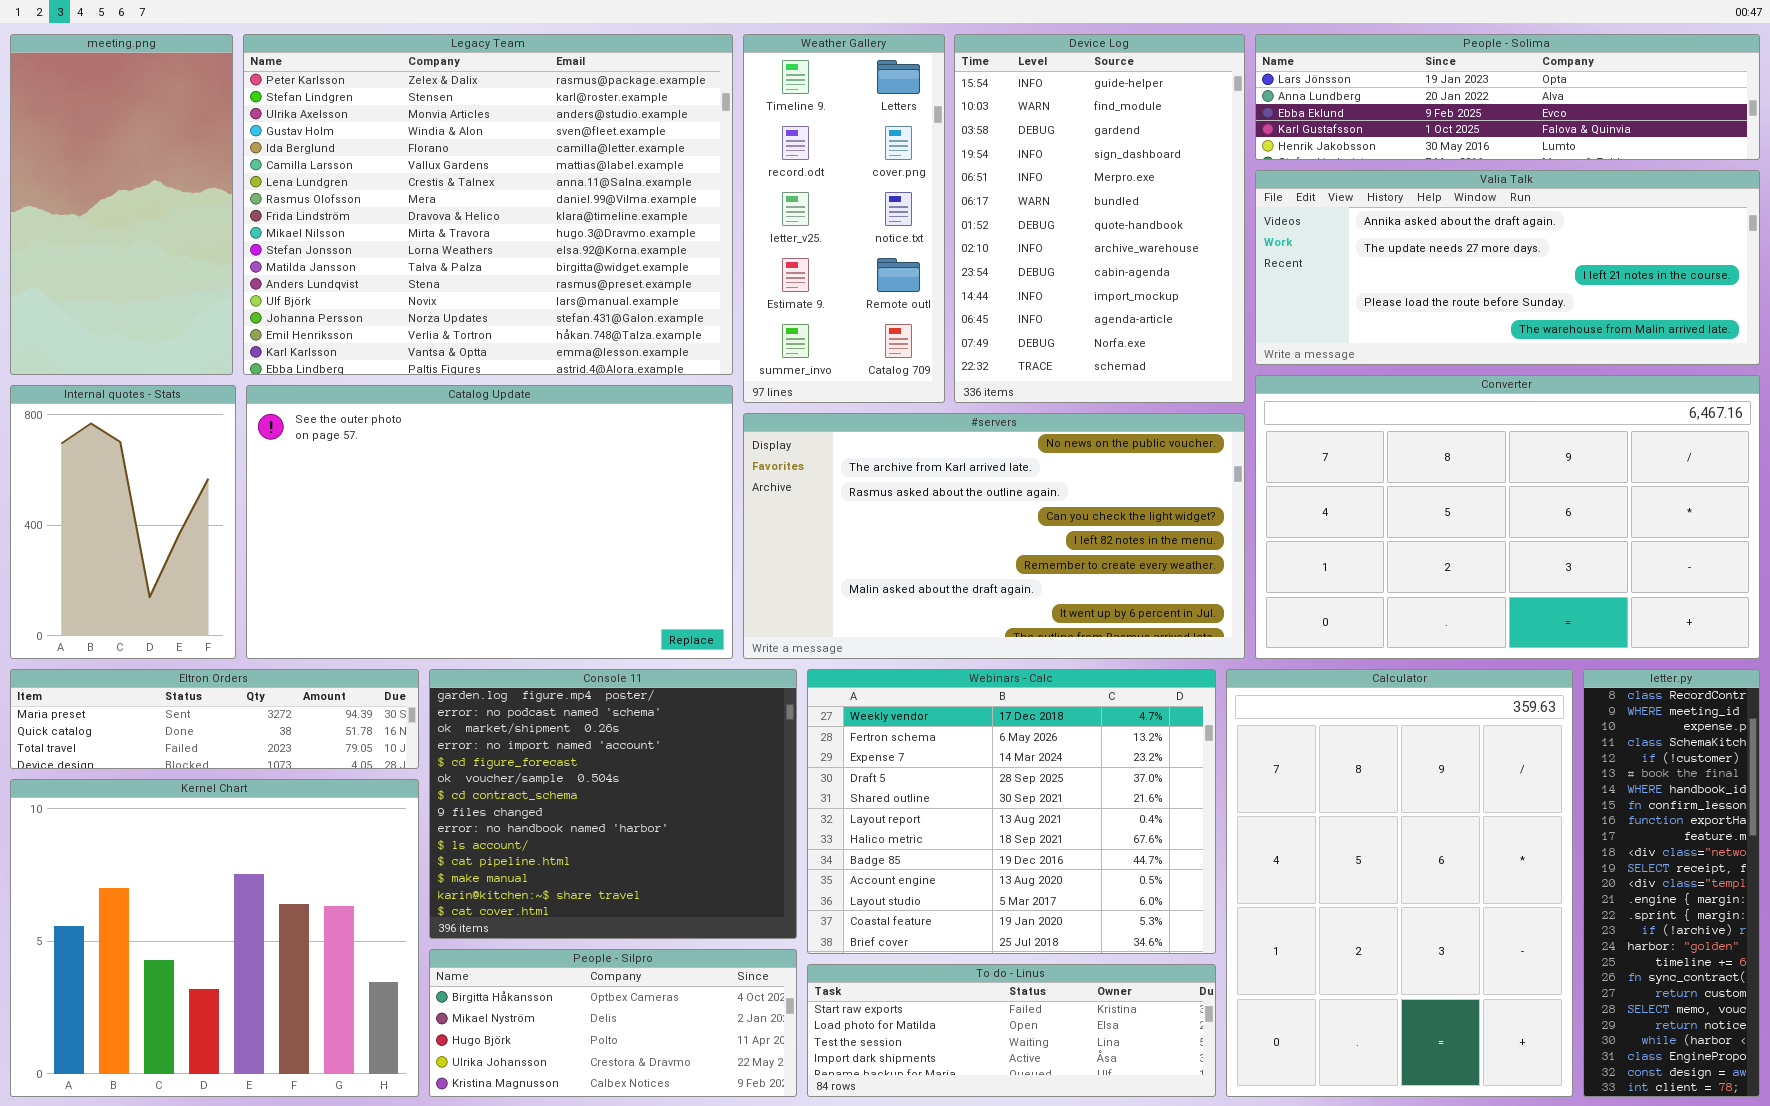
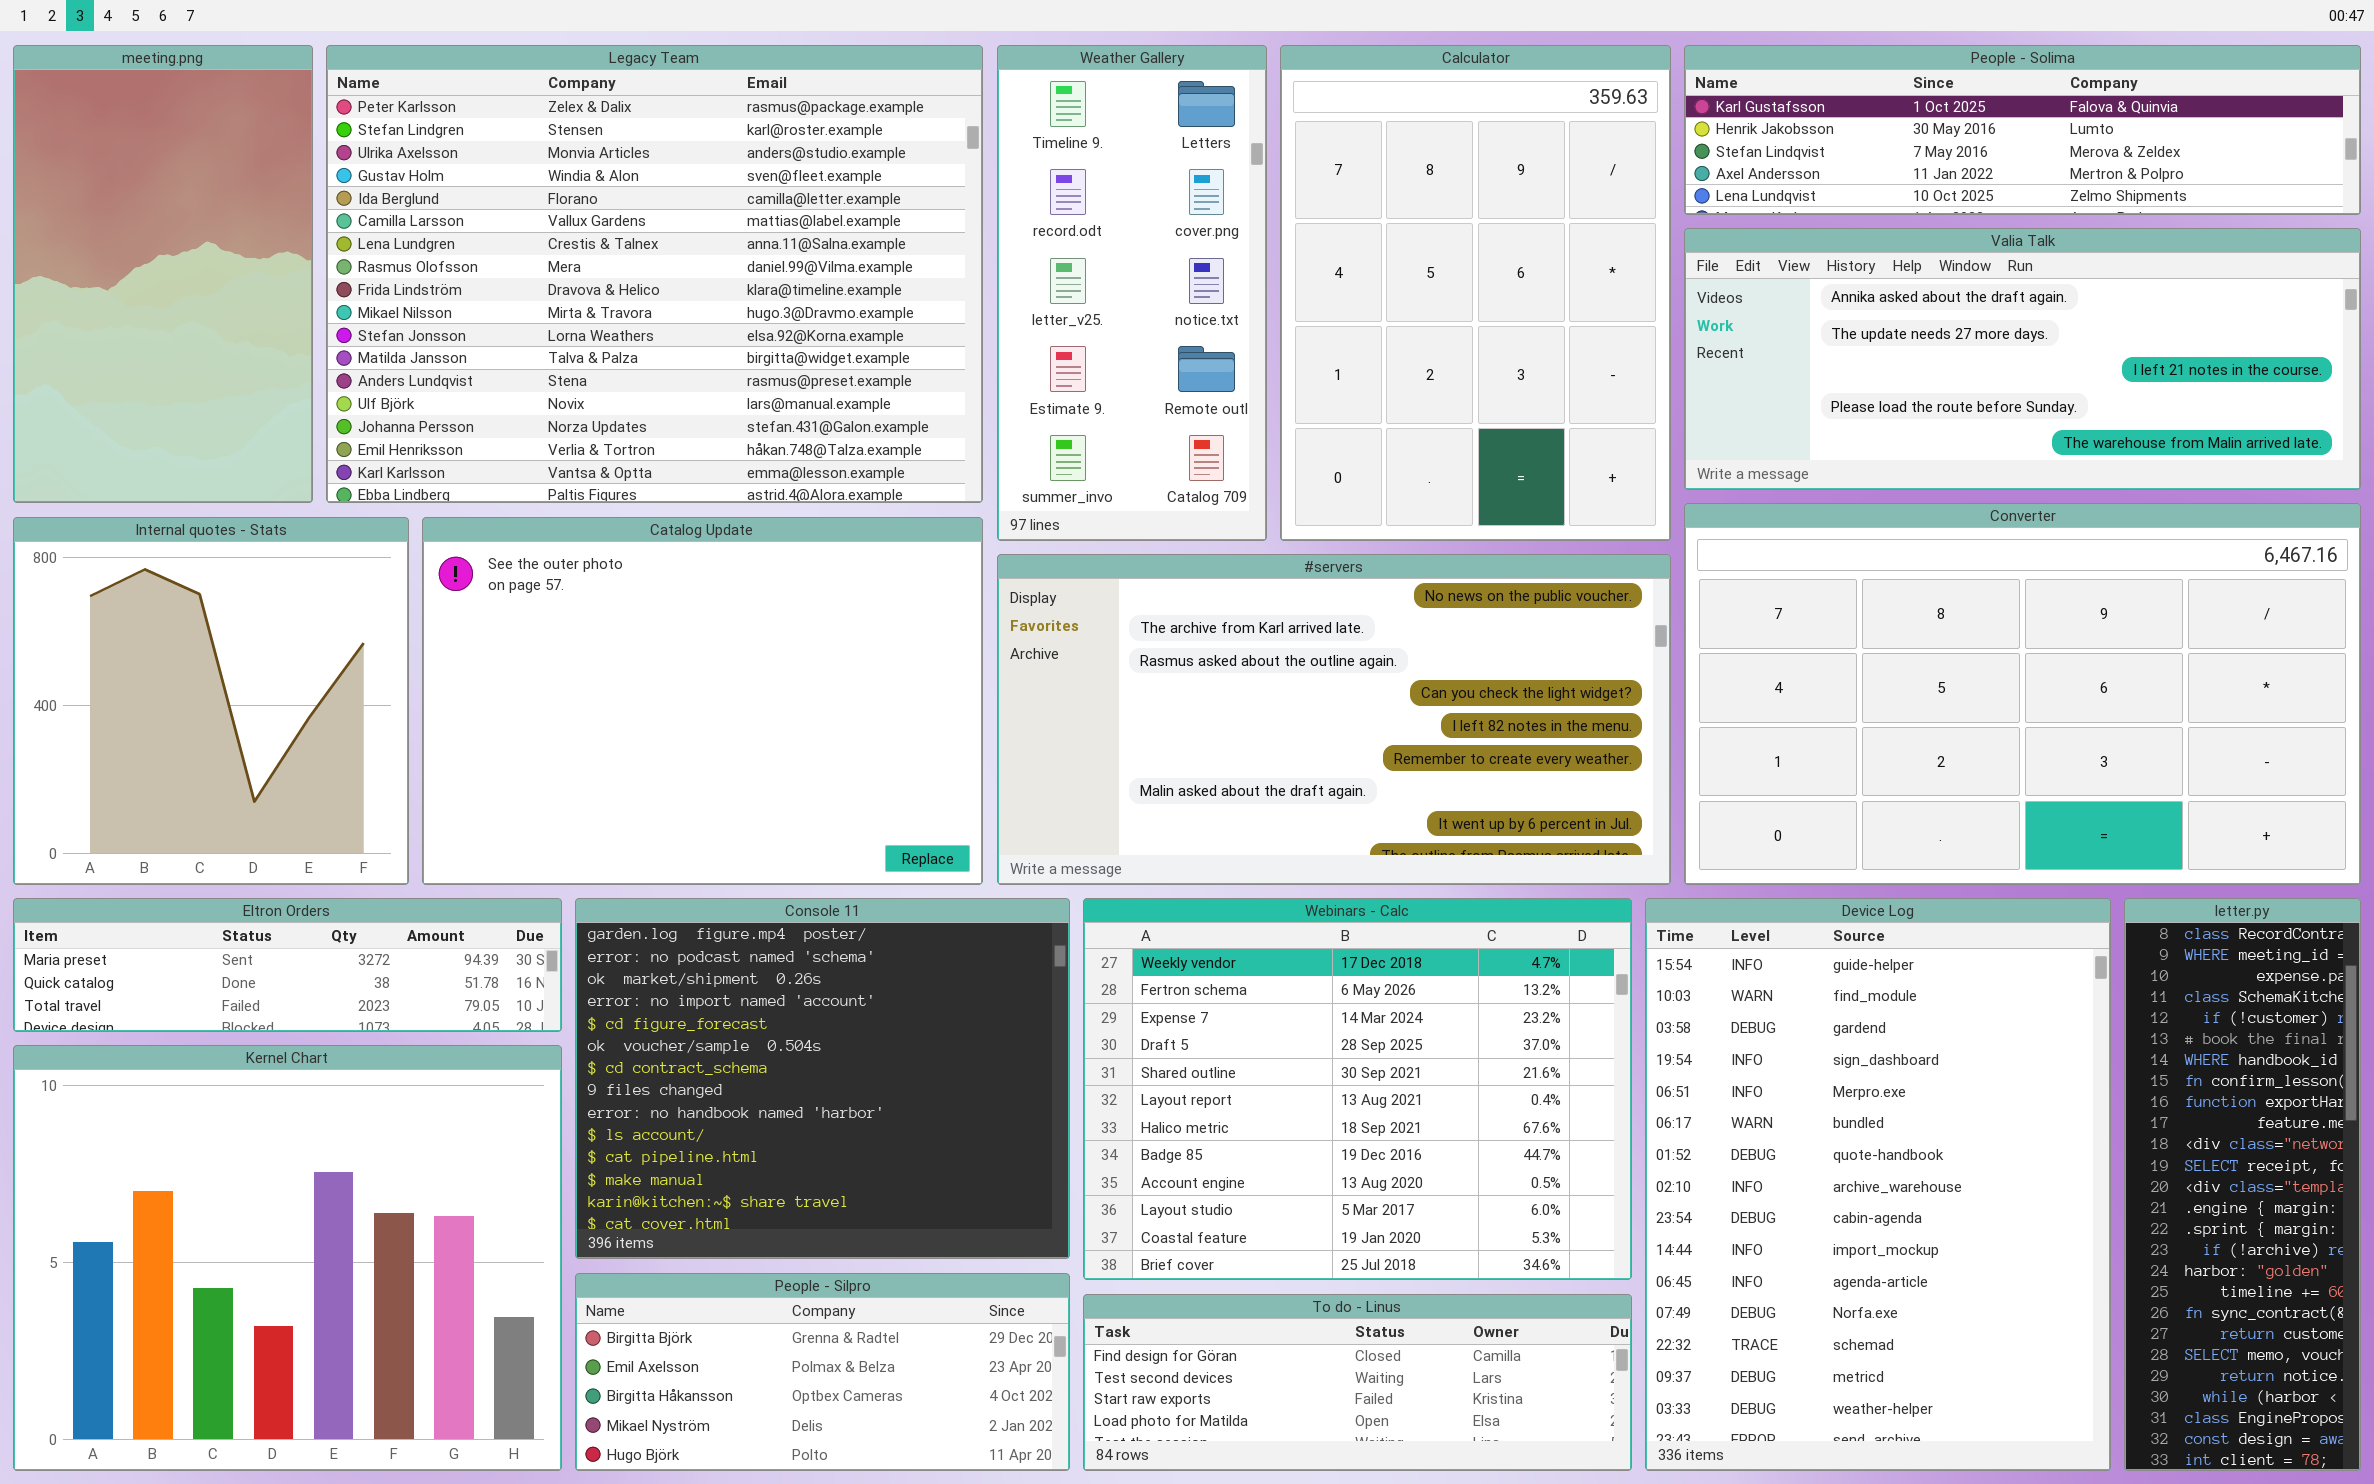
Device Log: [954,34,1245,403] -> [1645,898,2111,1471], moved, resized
People - Solima: [1255,34,1760,160] -> [1684,45,2361,215], scrolled down 3 rows
Internal quotes - Stats: [10,385,236,659] -> [13,517,409,885], resized
Catalog Update: [246,385,733,659] -> [422,517,983,885], resized
Calculator: [1226,669,1573,1097] -> [1280,45,1671,541], moved, resized
People - Silpro: [429,949,797,1097] -> [575,1273,1070,1471], scrolled up 2 rows
To do - Linus: [807,964,1216,1097] -> [1083,1294,1632,1471], scrolled up 2 rows

